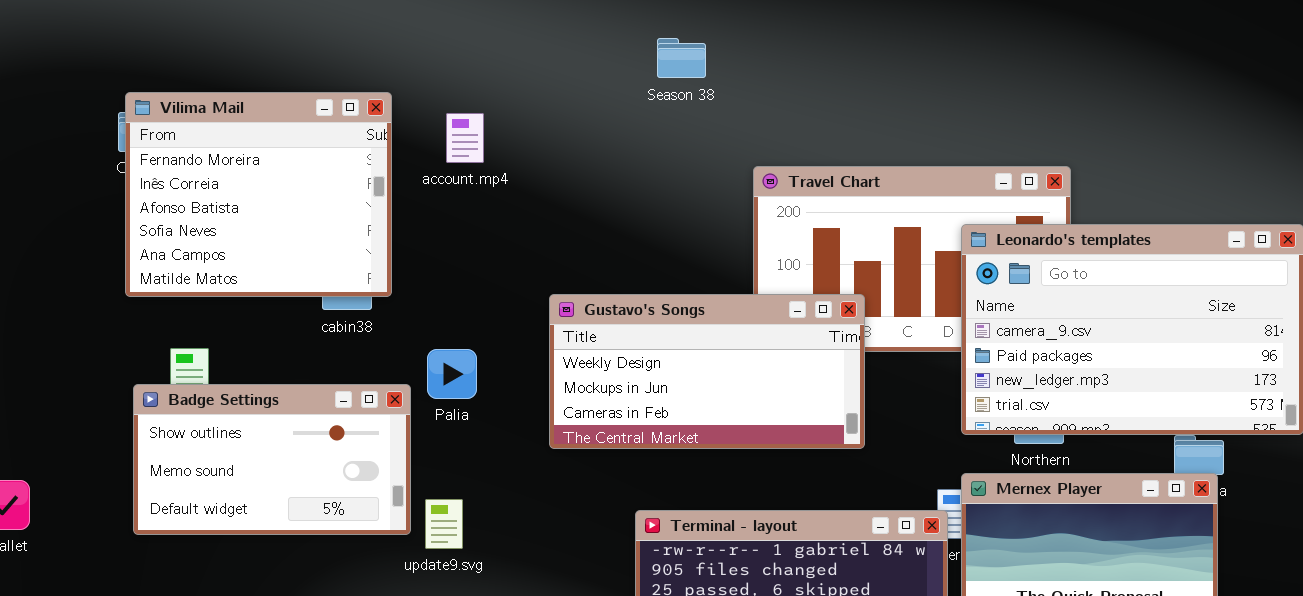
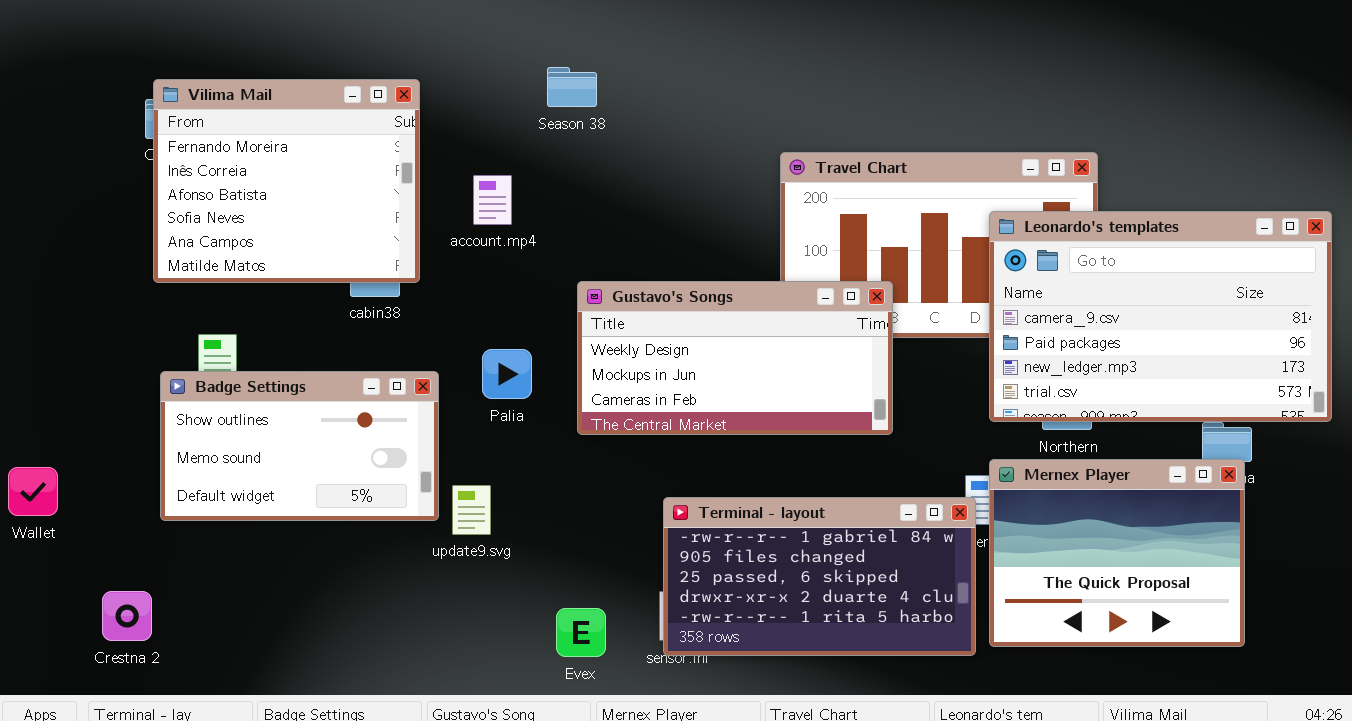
Season 38: [657,38,706,78] -> [547,67,597,107], moved
account.mp4: [446,113,484,163] -> [473,175,512,225], moved
Palia: [427,349,477,399] -> [482,349,532,399], moved

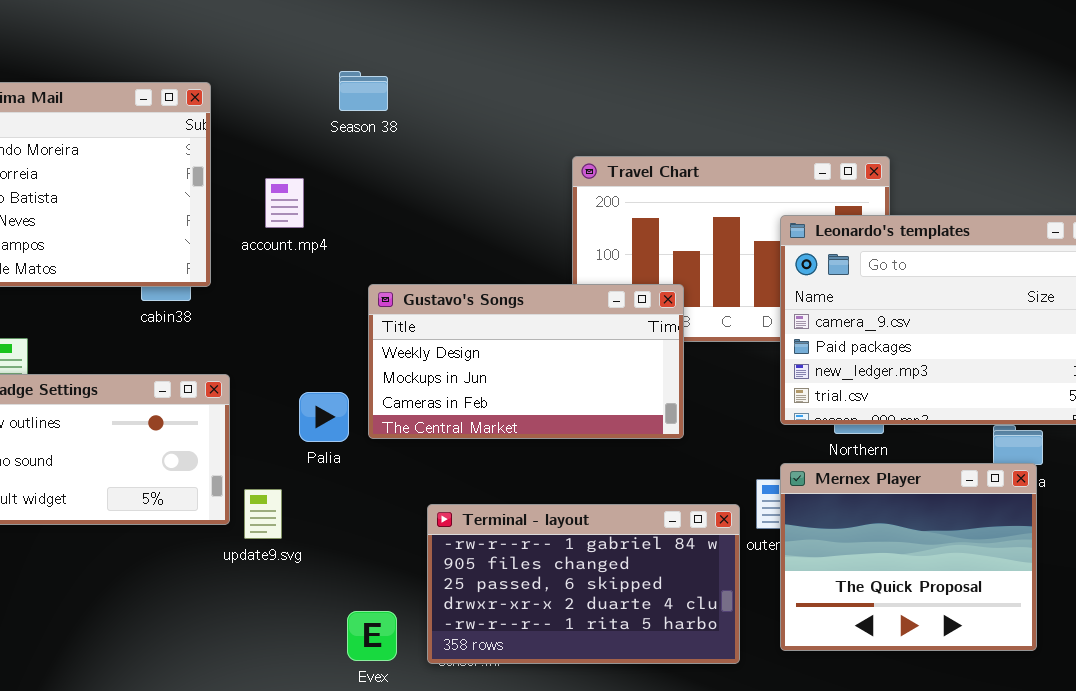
Palia: [482,349,532,399] -> [299,392,349,442], moved
Terminal - layout: [663,497,976,656] -> [427,504,740,664], moved

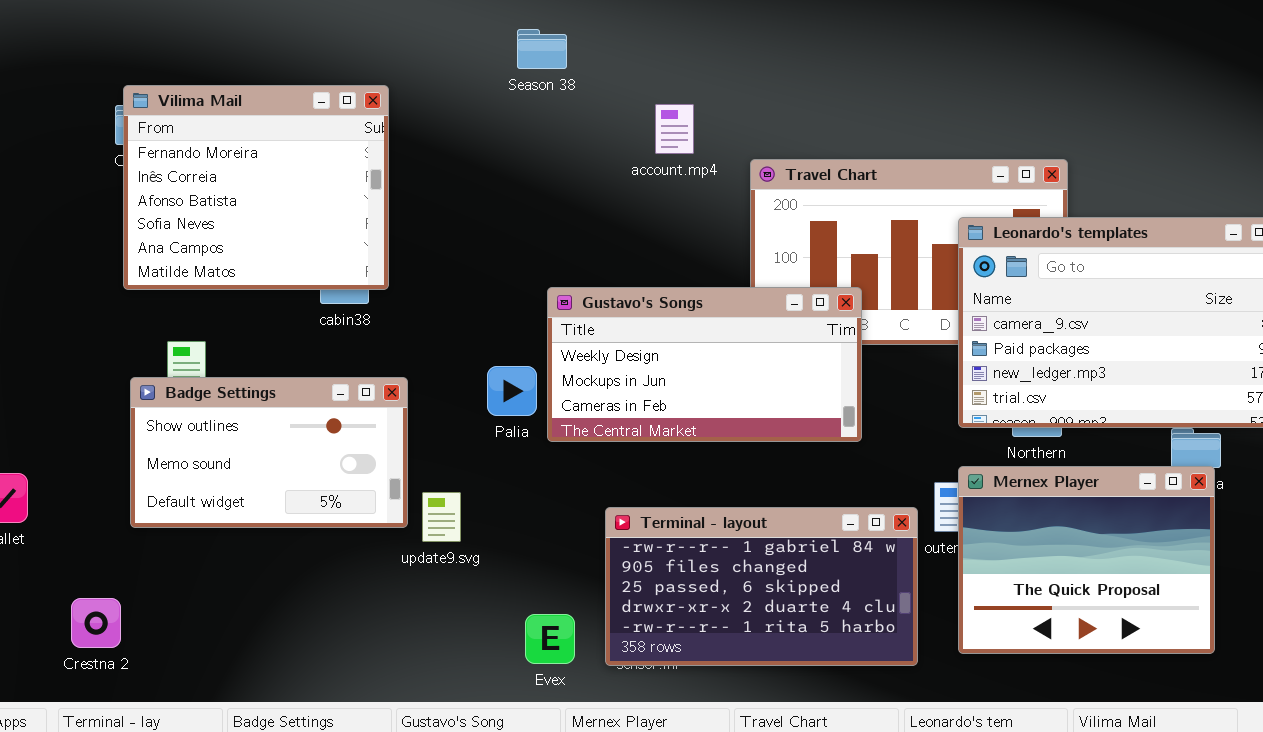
Season 38: [339,71,388,111] -> [517,29,567,69], moved
account.mp4: [265,178,304,228] -> [655,104,694,154], moved
Palia: [299,392,349,442] -> [487,366,537,416], moved

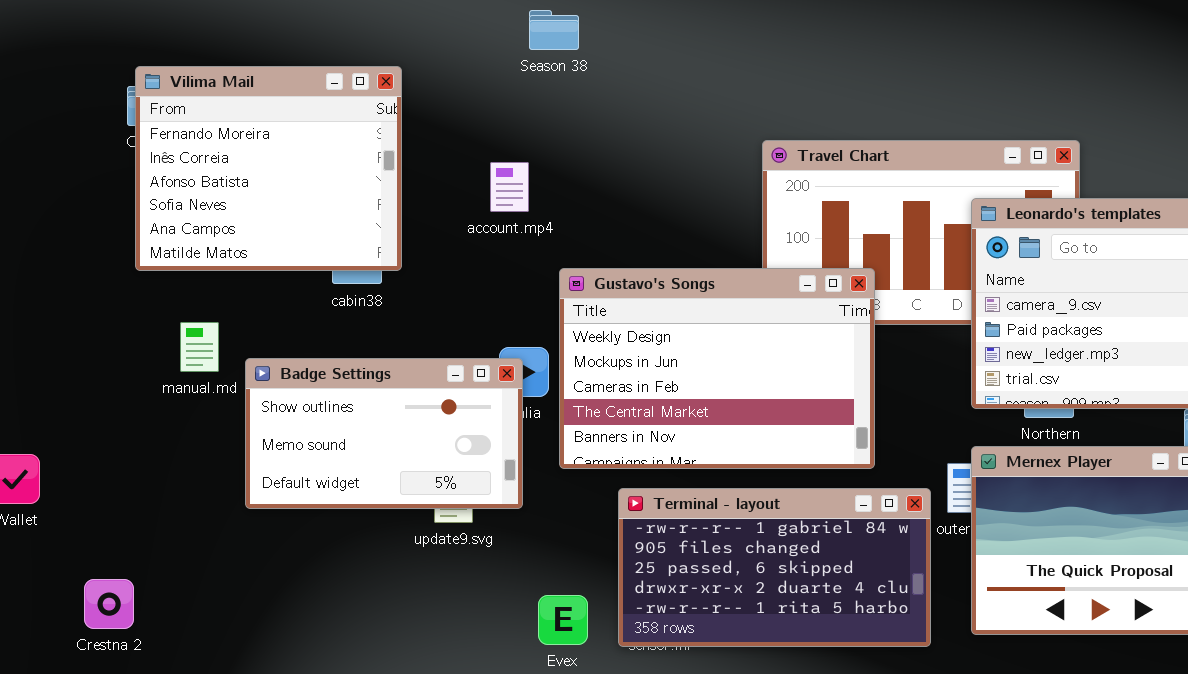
account.mp4: [655,104,694,154] -> [490,162,529,212], moved
Gustavo's Songs: [547,287,862,442] -> [559,268,875,469], resized
Badge Settings: [130,377,408,528] -> [245,358,523,509], moved

